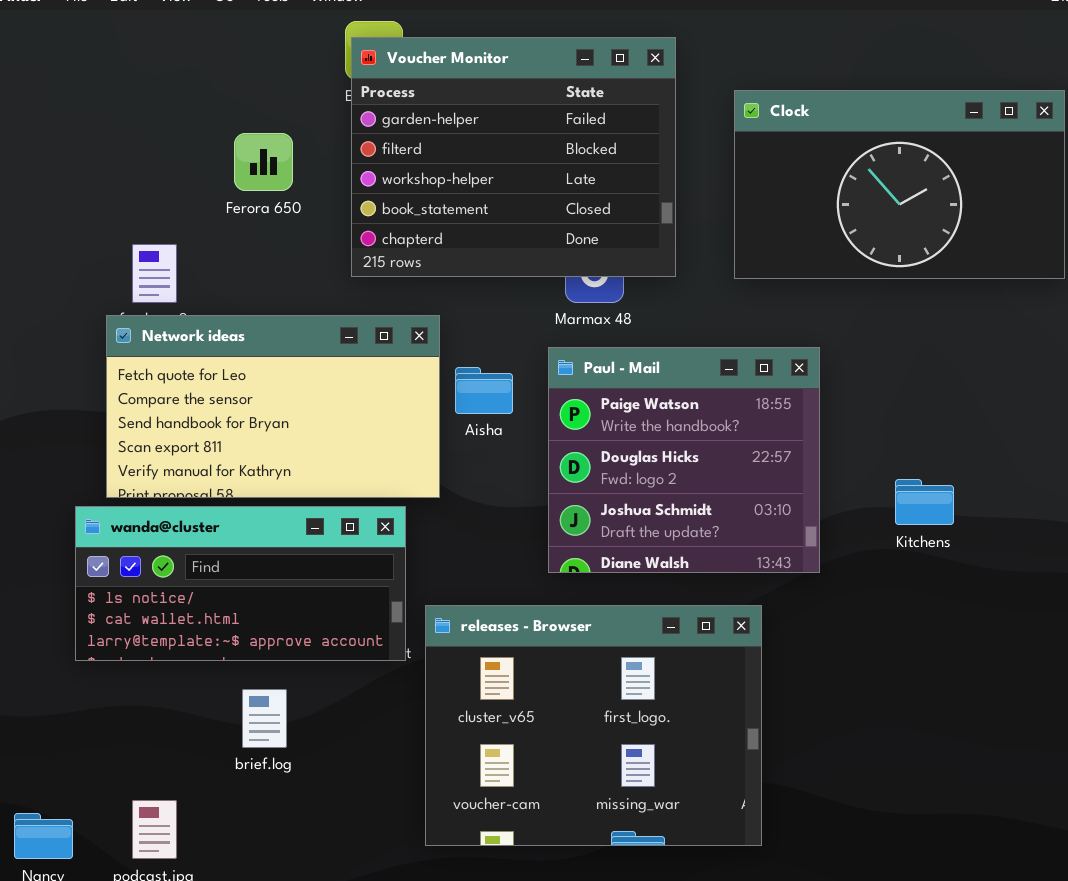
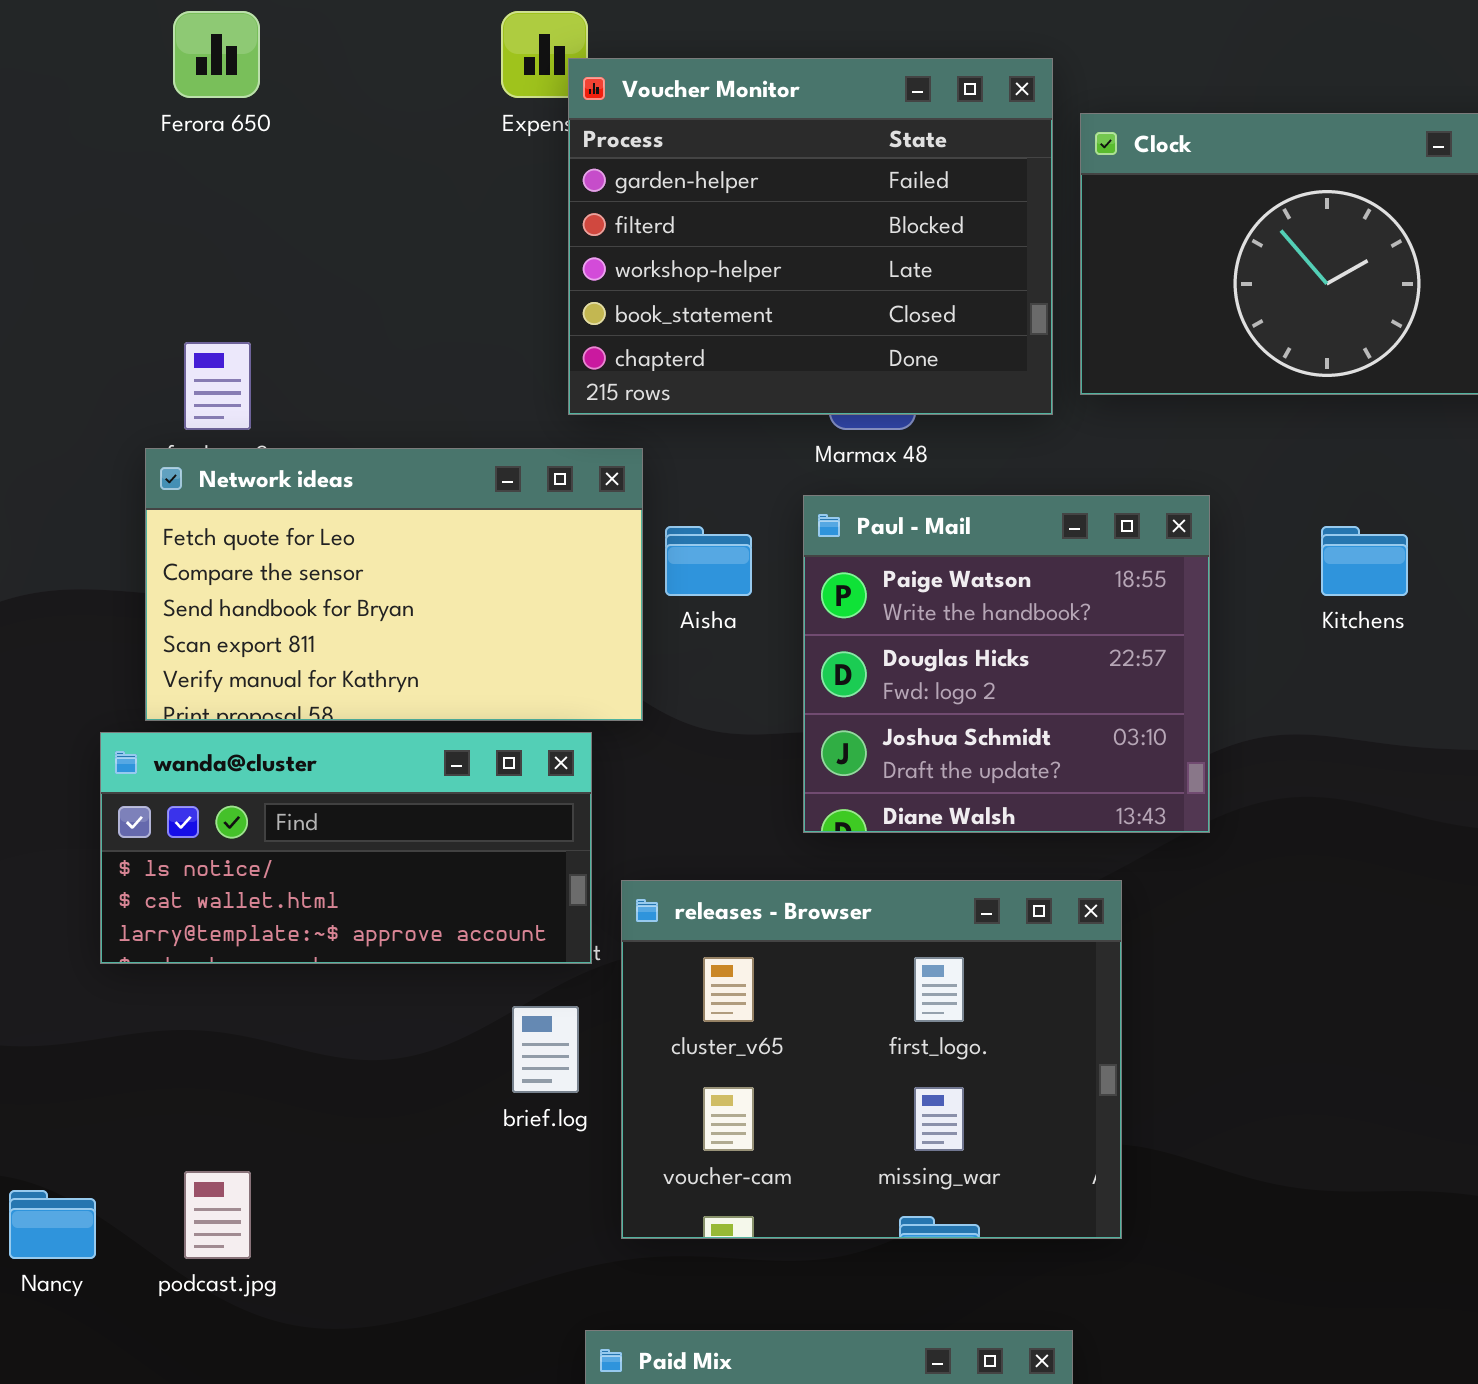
Voucher Monitor: [351,37,676,277] -> [568,58,1053,415], moved
Ferora 650: [234,133,293,191] -> [173,11,260,98], moved
Kitchens: [895,479,954,525] -> [1321,526,1408,596], moved
brief.log: [242,689,287,748] -> [512,1006,579,1093], moved

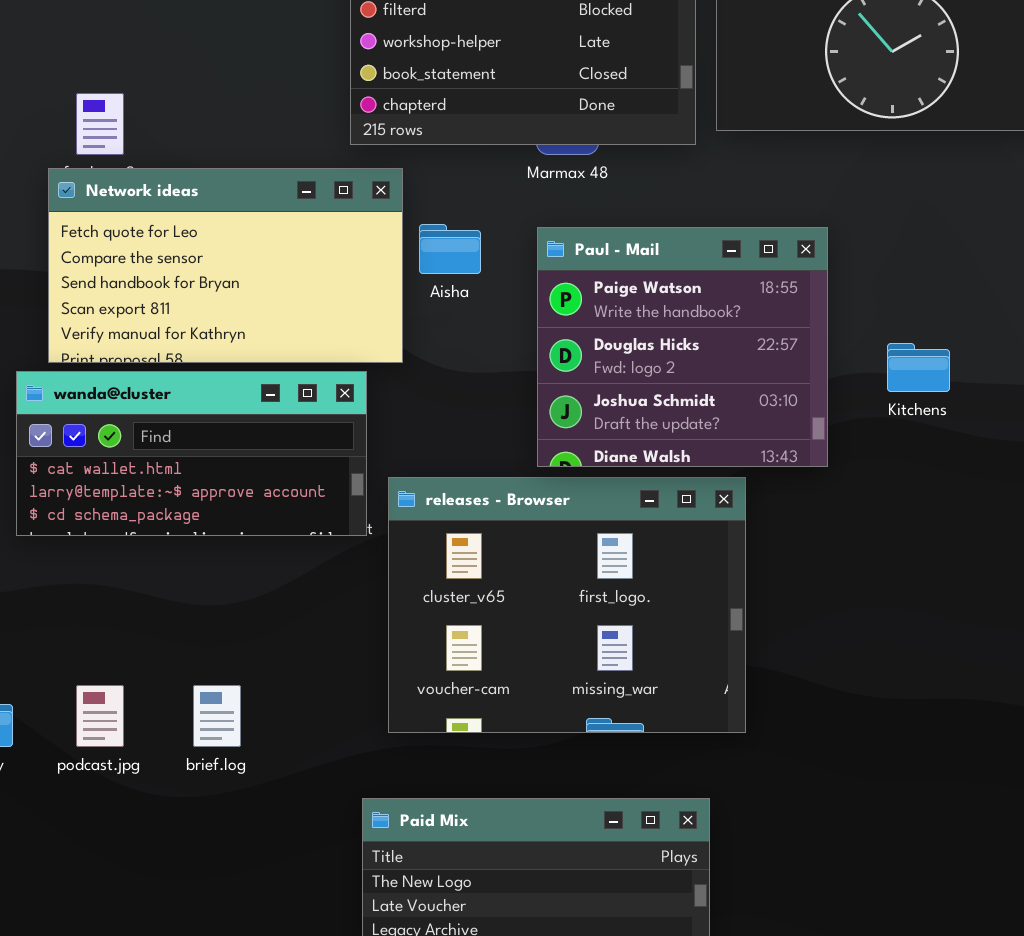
Paul - Mail: [803,495,1210,833] -> [537,227,828,467], moved
Kitchens: [1321,526,1408,596] -> [887,343,950,392], moved
wanda@cluster: [100,732,592,964] -> [16,371,367,536], scrolled down 1 row
brief.log: [512,1006,579,1093] -> [193,685,241,747], moved

